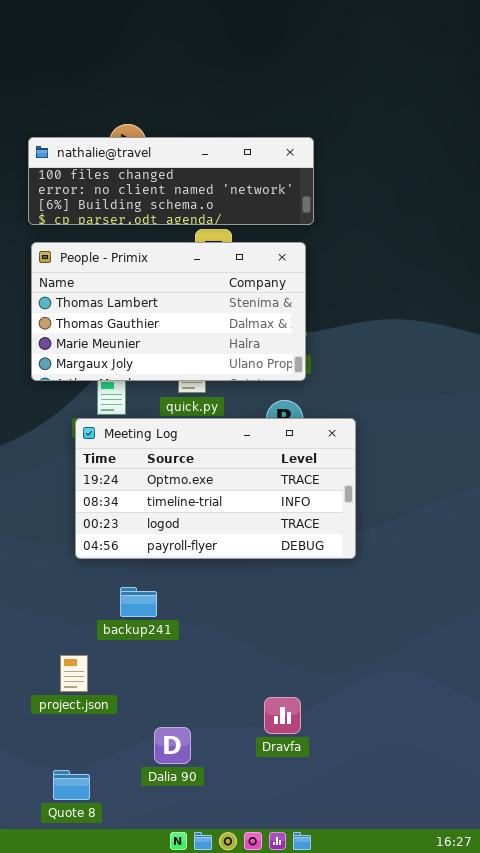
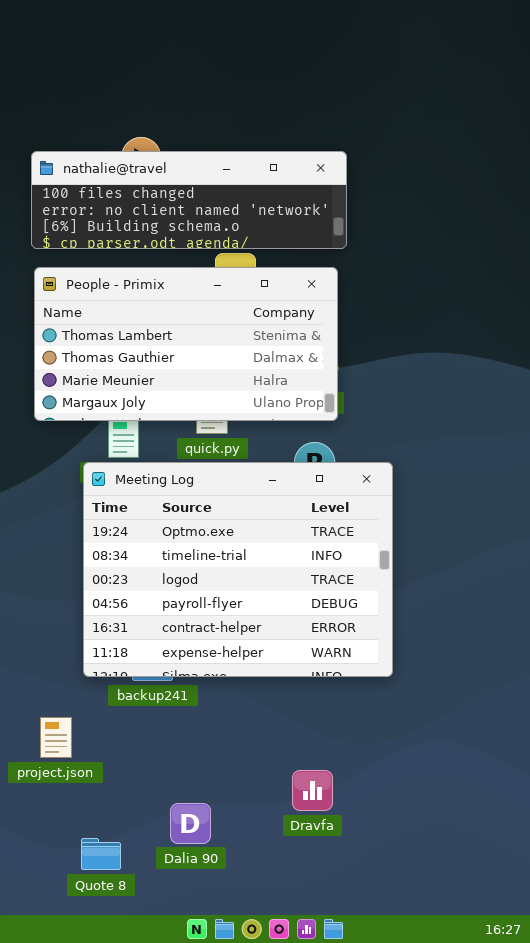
Meeting Log: [75,418,356,559] -> [83,462,393,677], resized
project.json: [60,655,88,692] -> [40,717,72,758], moved
Quote 8: [53,770,90,800] -> [81,838,121,870], moved

